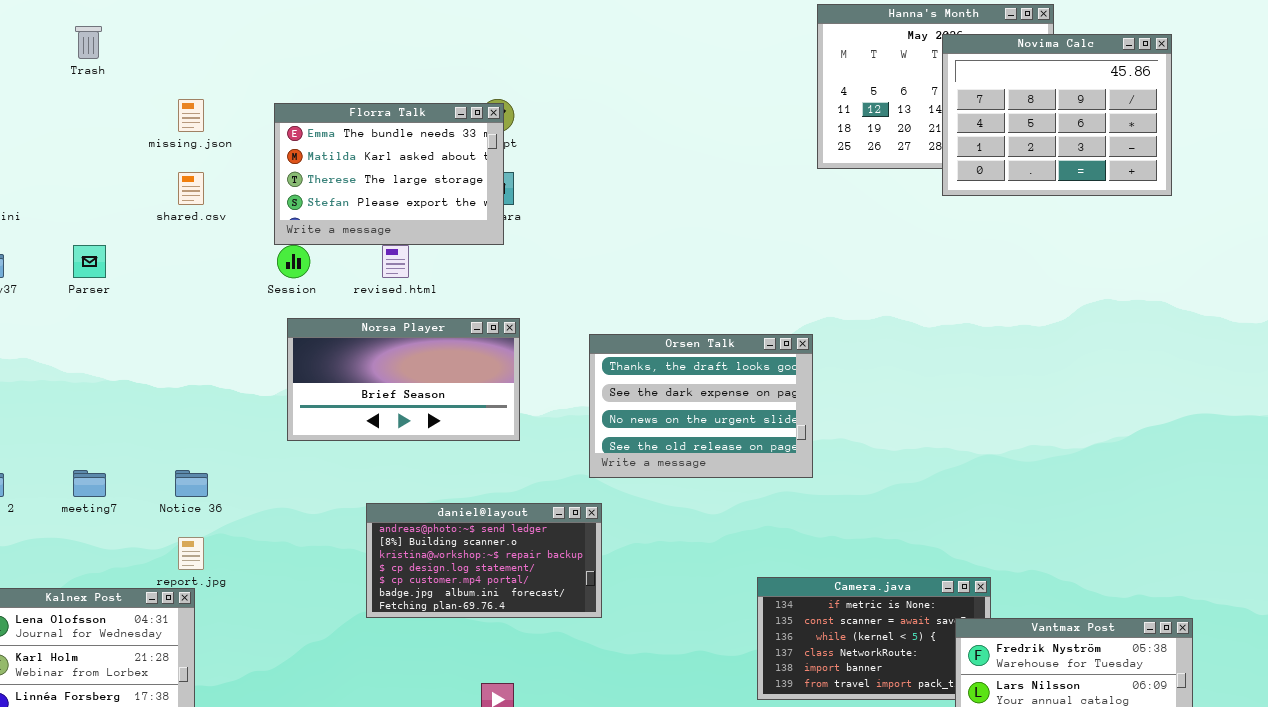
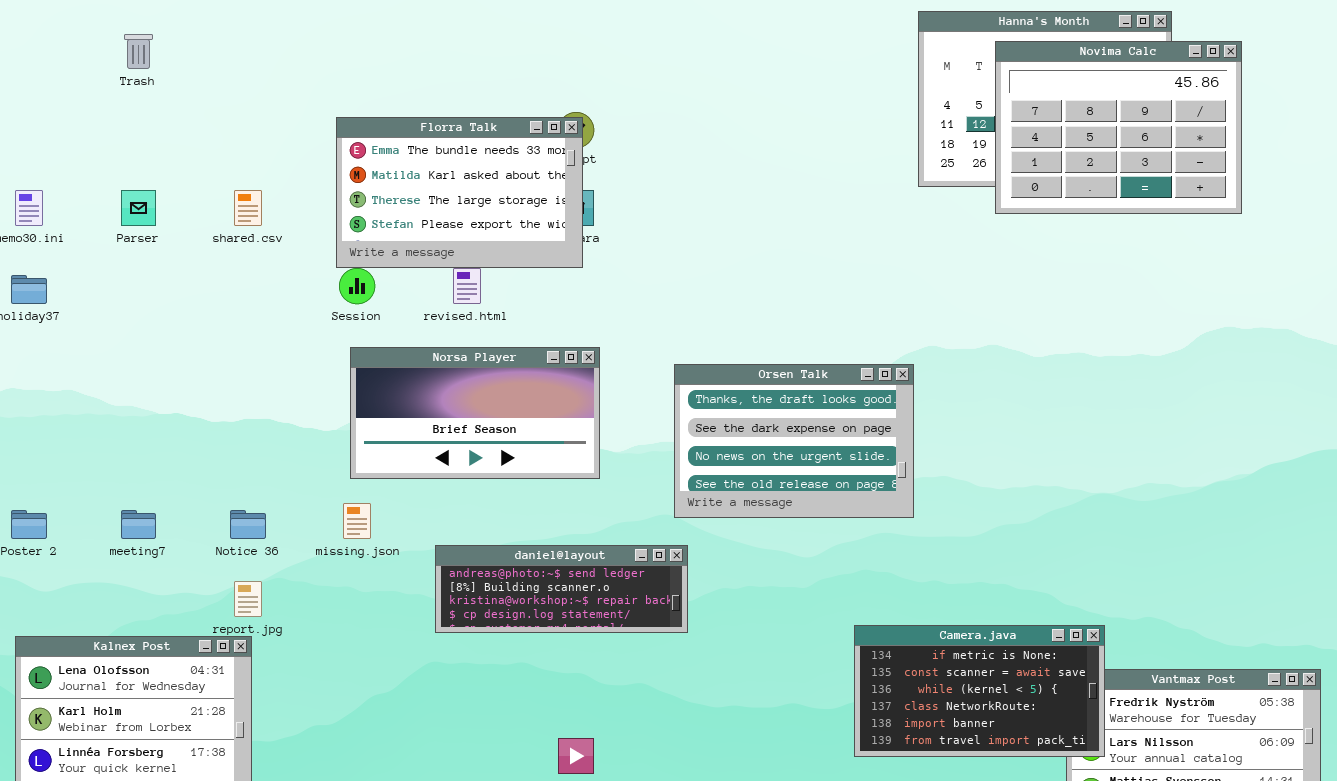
Novima Calc: [942,34,1172,196] -> [995,41,1242,214], moved
missing.json: [178,99,204,132] -> [343,503,371,539], moved
Parser: [73,245,106,278] -> [121,190,156,226], moved
daniel@layout: [366,503,602,618] -> [435,545,688,633], resized
Camera.java: [757,577,991,700] -> [854,625,1105,757], raised

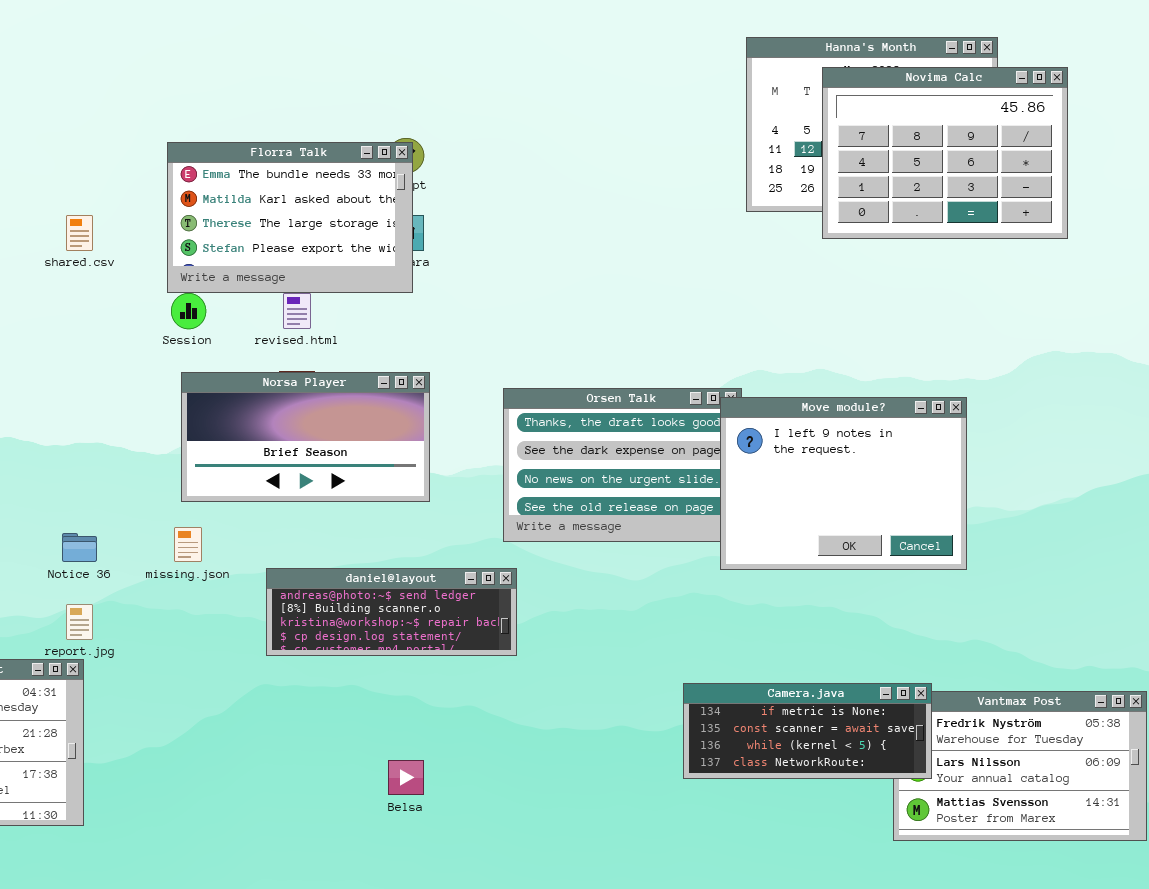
Move module?: none -> [720,397,967,570], opened
Camera.java: [854,625,1105,757] -> [683,683,932,779], resized

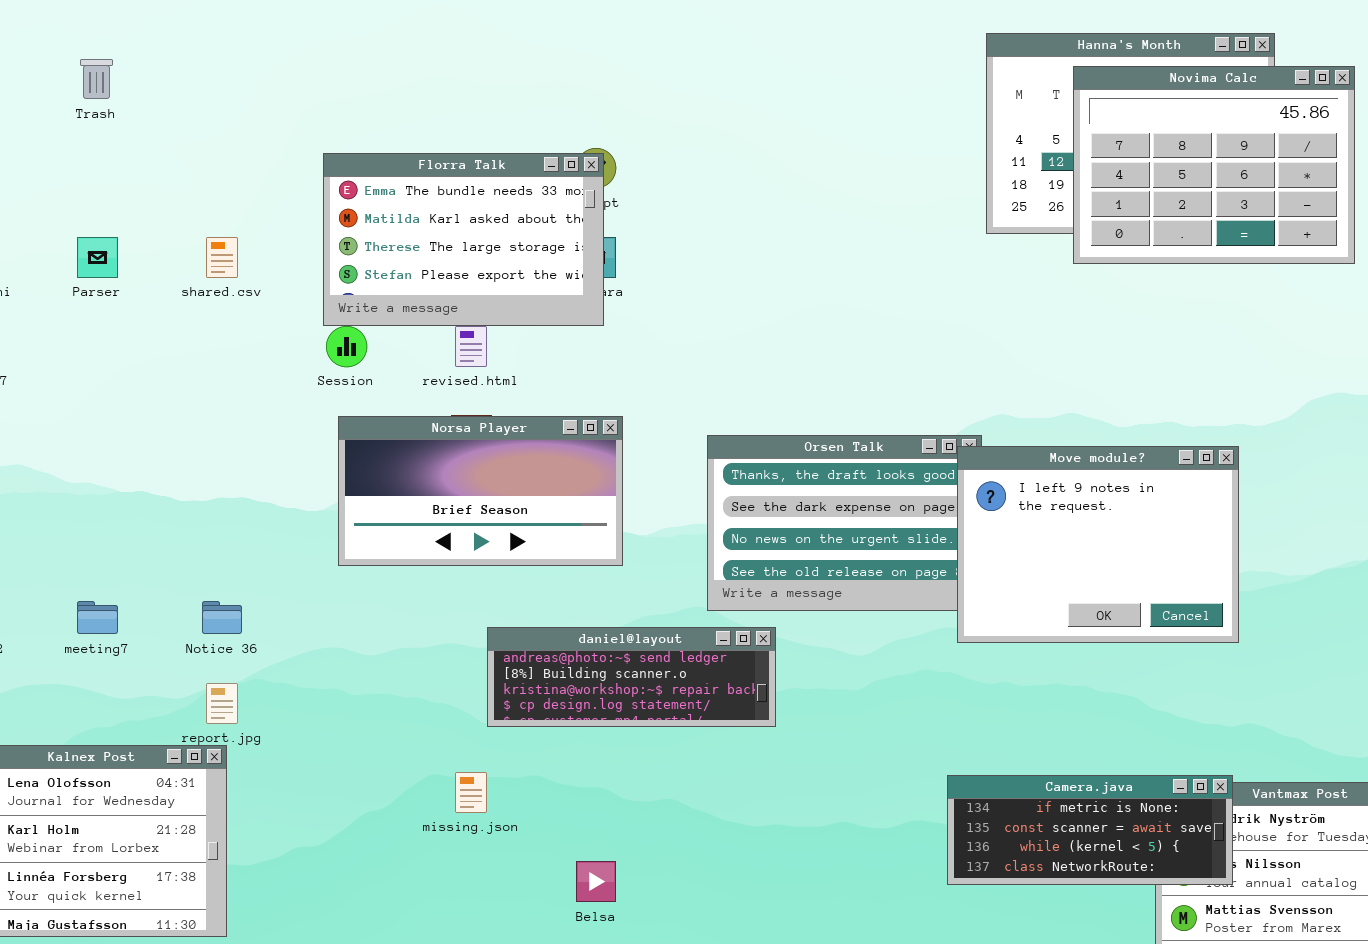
missing.json: [174,527,202,562] -> [455,772,487,813], moved
daniel@layout: [266,568,517,656] -> [487,627,776,727], moved
Camera.java: [683,683,932,779] -> [947,775,1233,885], moved

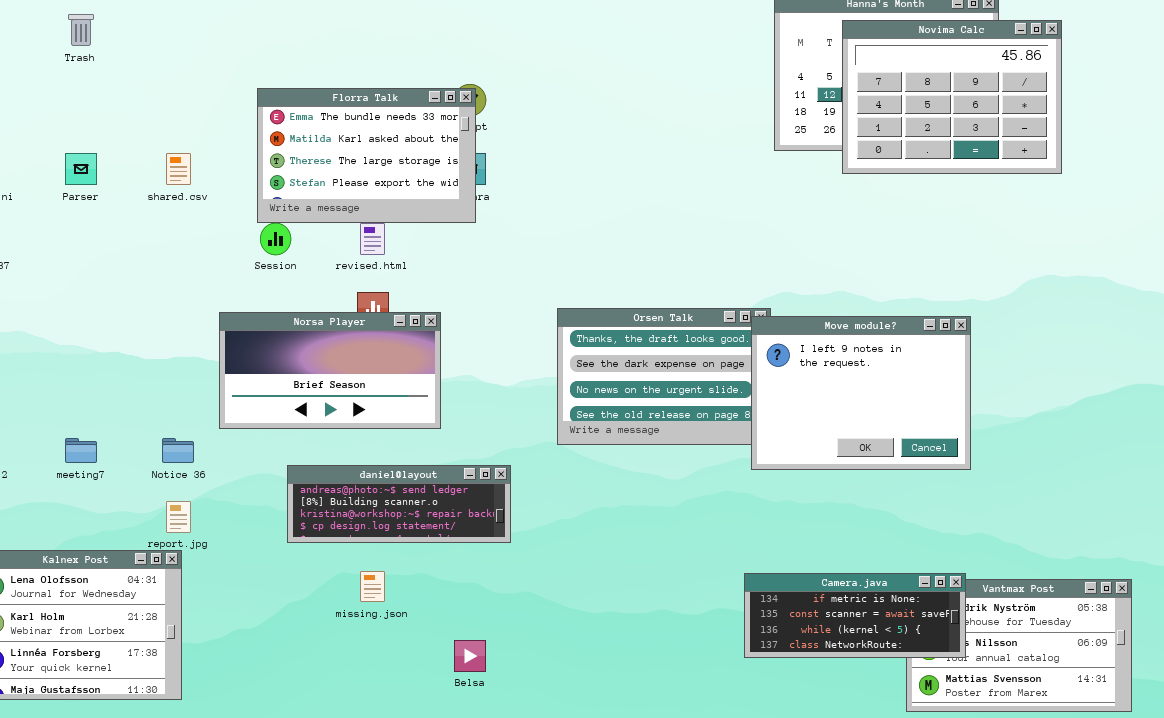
Norsa Player: [338,416,623,566] -> [219,312,441,429], moved
daniel@layout: [487,627,776,727] -> [287,465,511,543], moved

